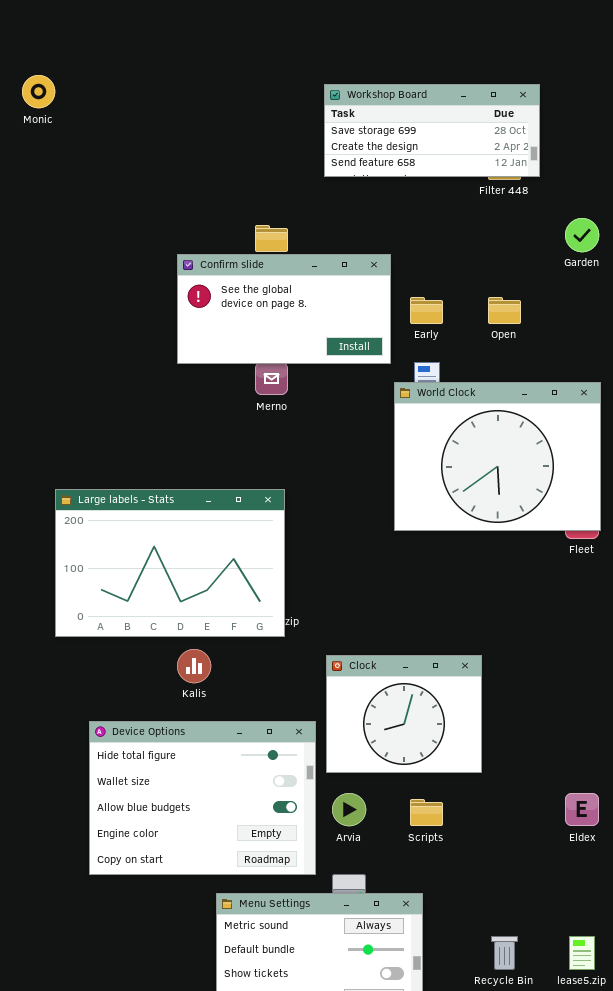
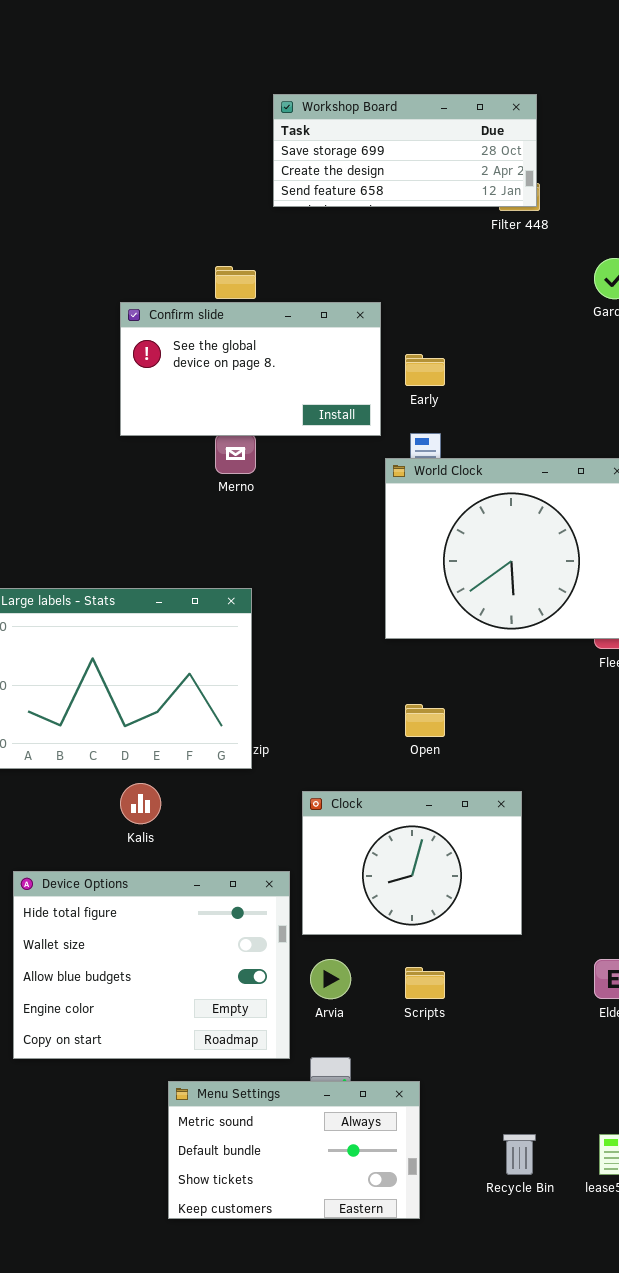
Workshop Board: [324,84,540,177] -> [273,94,537,207], moved
Open: [488,297,521,324] -> [405,704,445,737], moved
Clock: [326,655,482,773] -> [302,791,522,935], resized

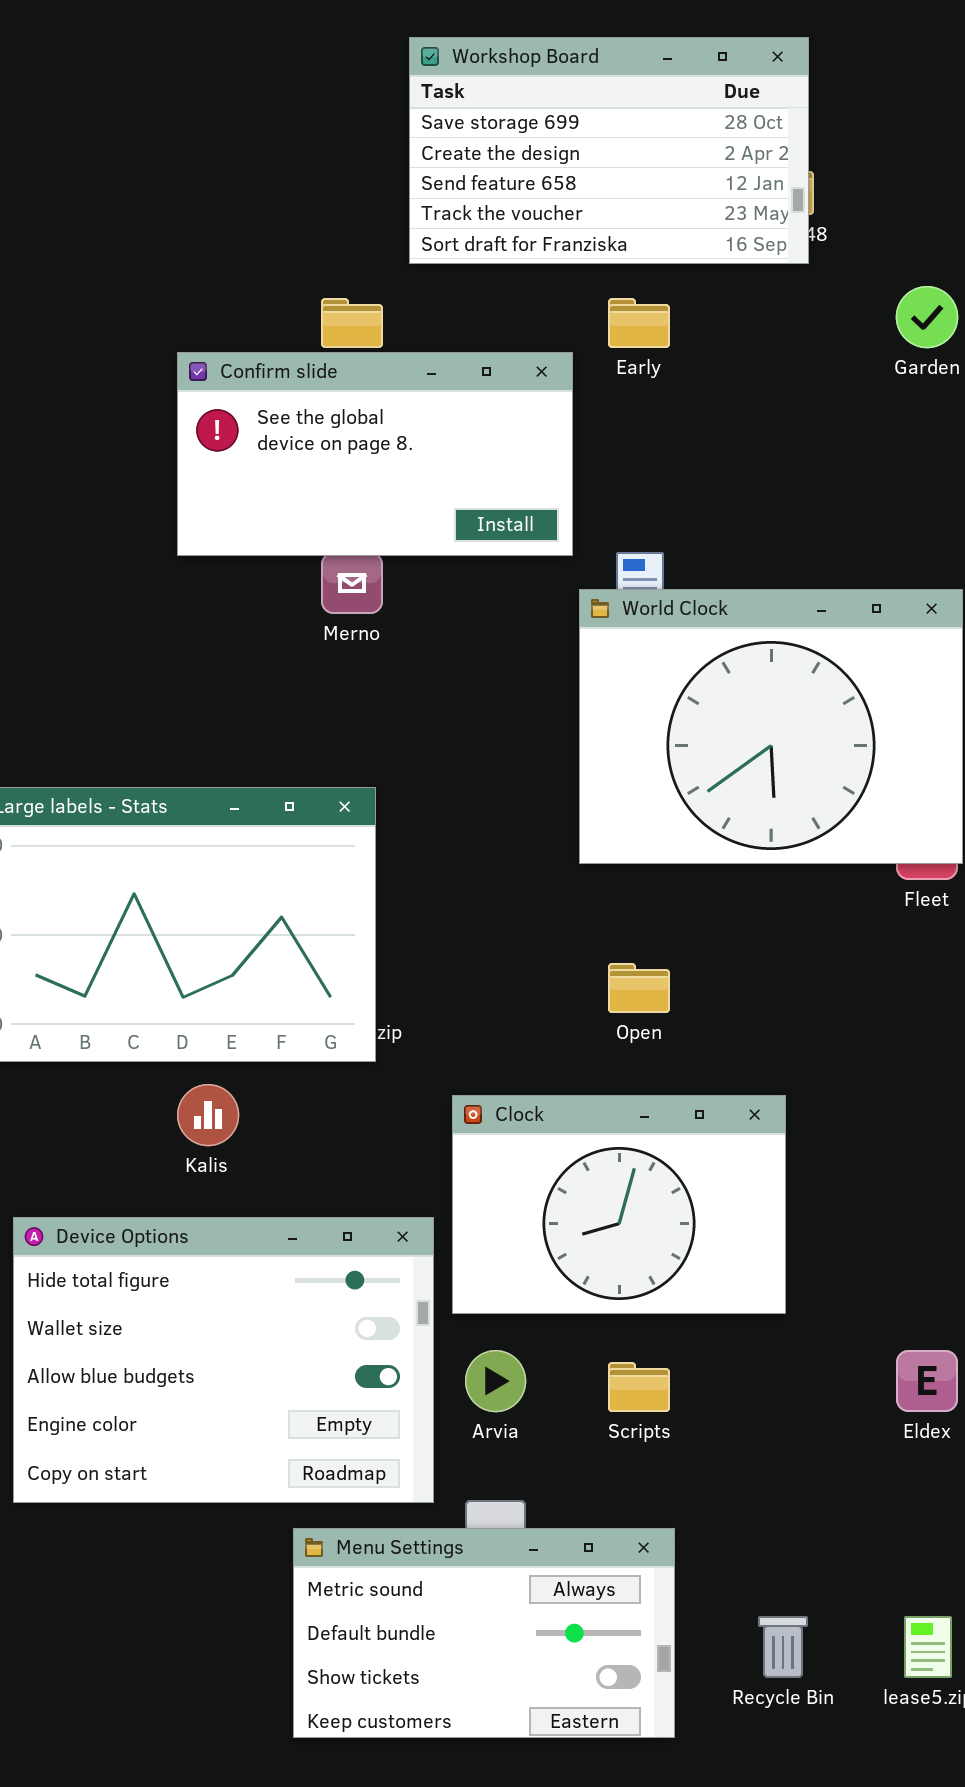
Workshop Board: [273,94,537,207] -> [409,37,809,264], resized
Early: [405,354,445,386] -> [608,298,670,348], moved
Menu Settings: [168,1081,420,1219] -> [293,1528,675,1738], moved

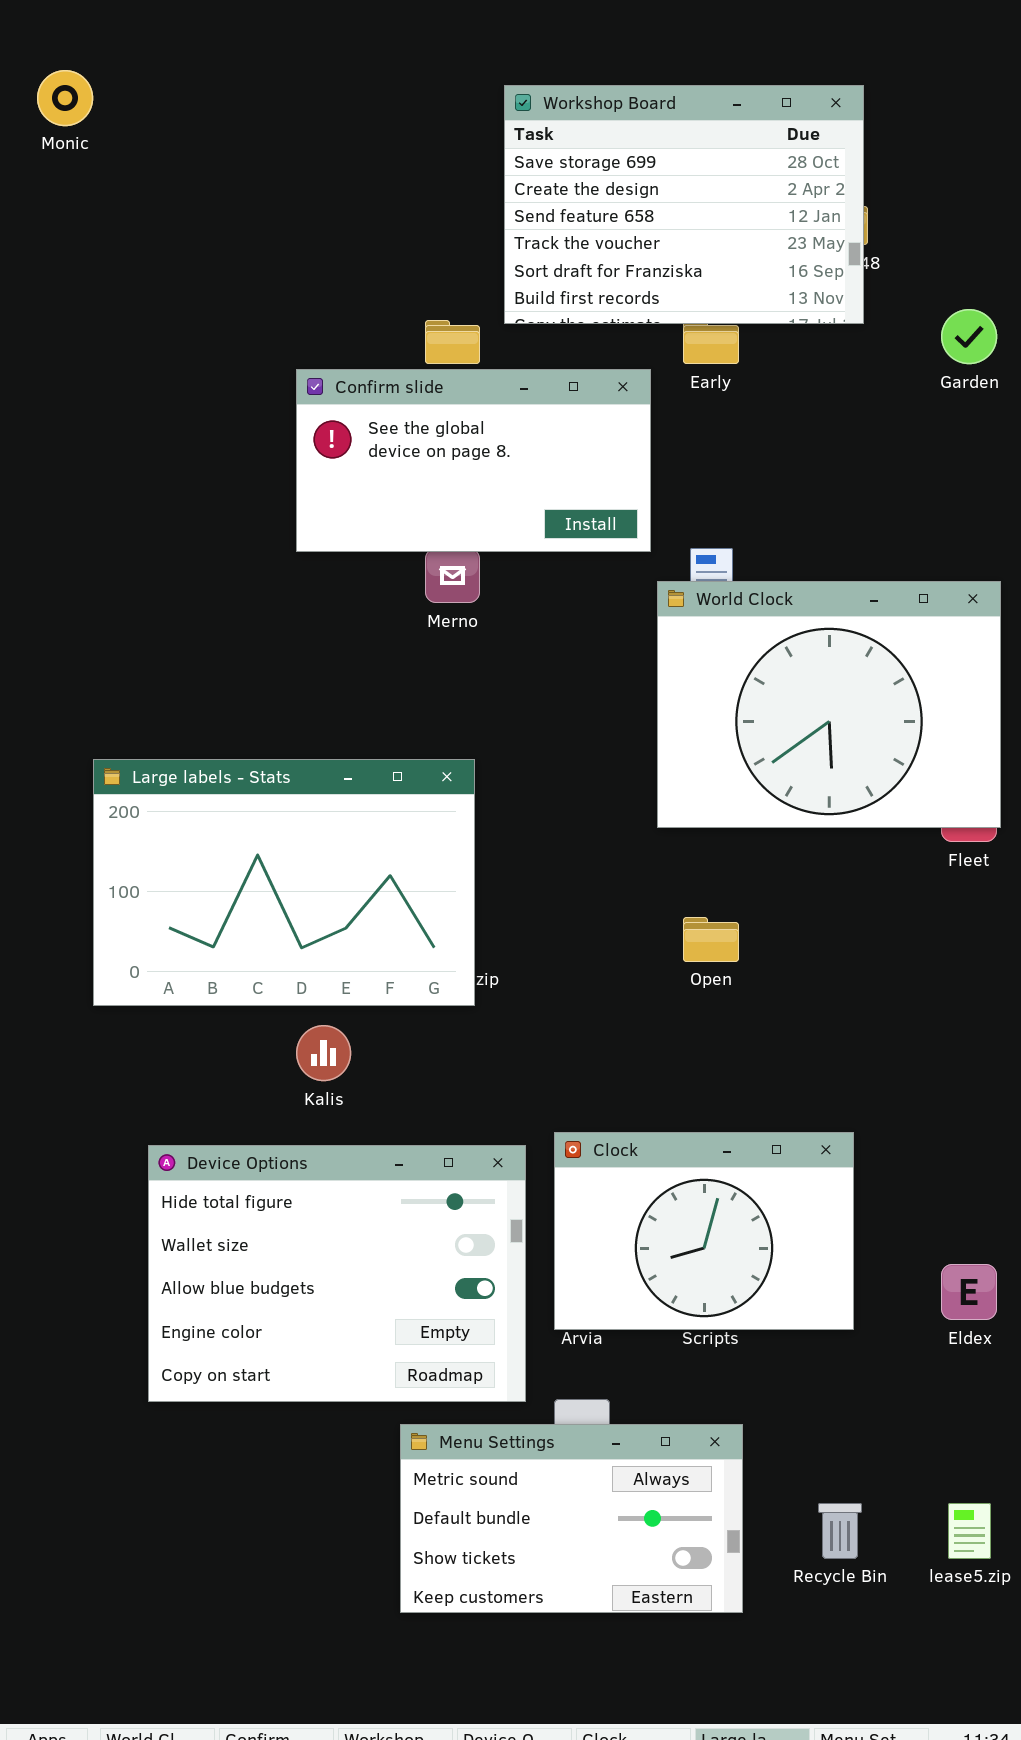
Workshop Board: [409,37,809,264] -> [504,85,864,324], resized
Clock: [452,1095,786,1314] -> [554,1132,854,1330], moved

